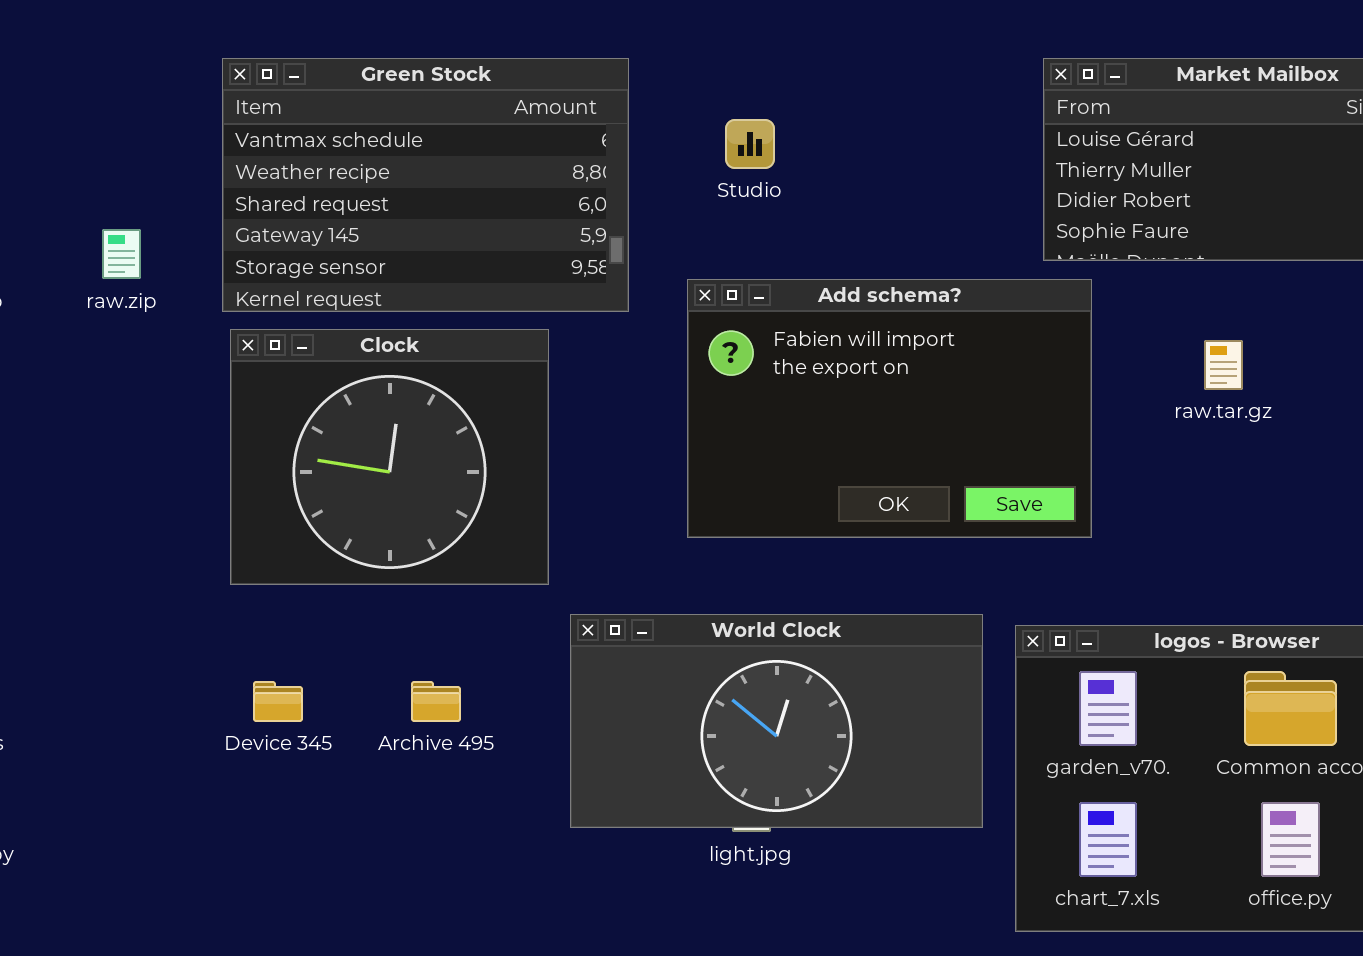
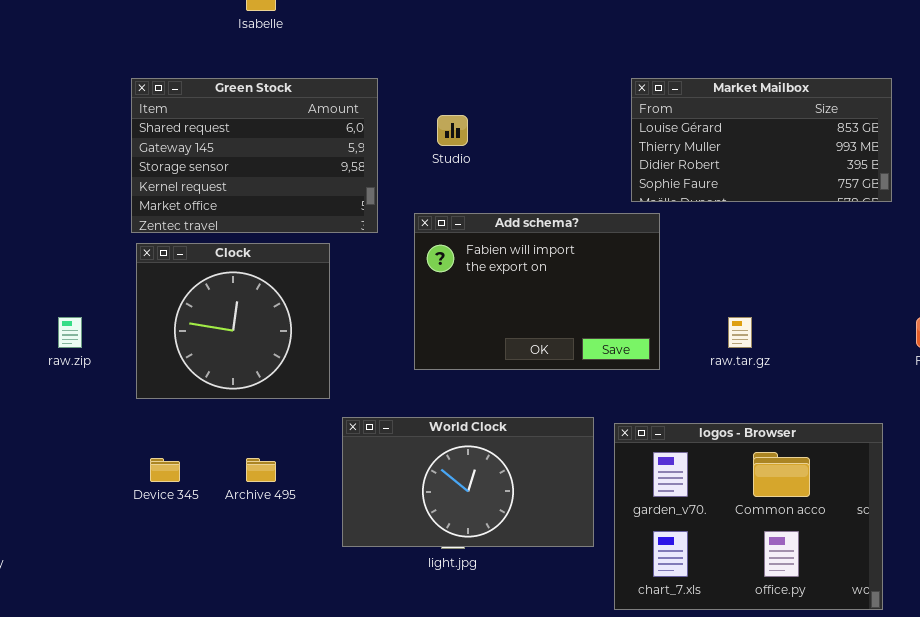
Green Stock: [222,58,629,312] -> [131,78,378,233], scrolled down 2 rows
raw.zip: [102,229,141,279] -> [58,317,82,348], moved
raw.tar.gz: [1204,340,1243,390] -> [728,317,752,348], moved

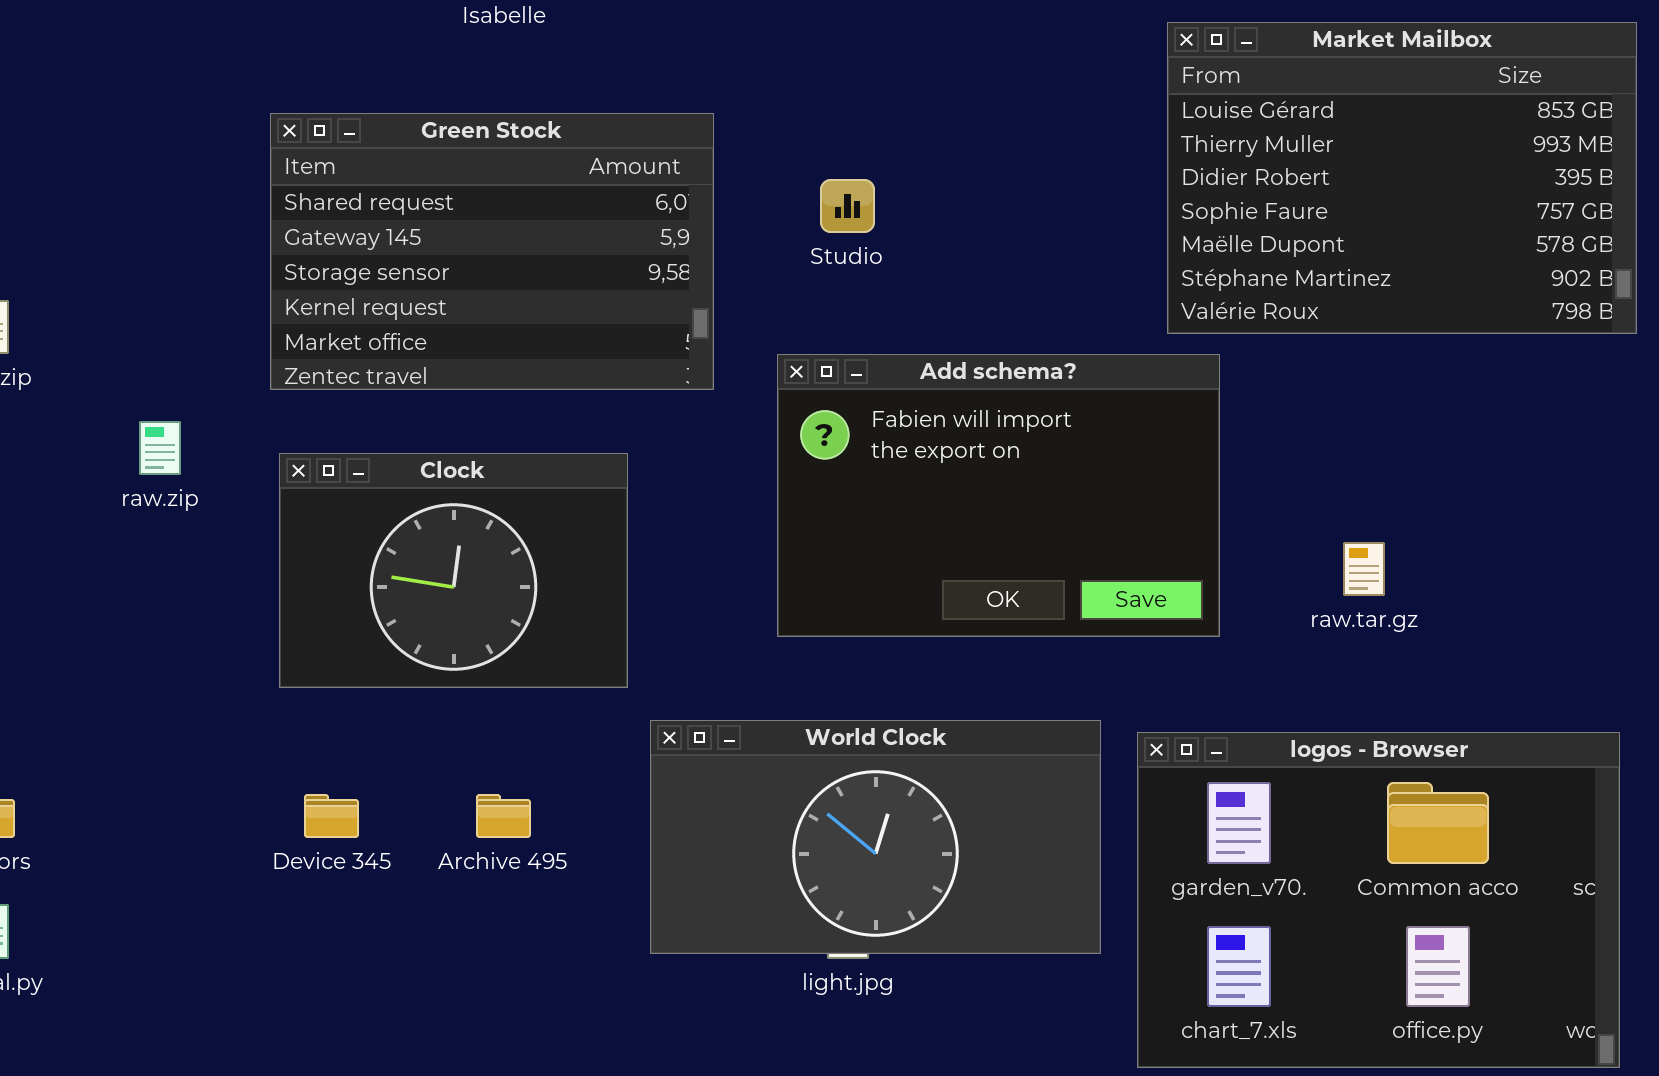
Market Mailbox: [631,78,892,202] -> [1167,22,1637,334], resized
Clock: [136,243,330,399] -> [279,453,628,688], resized
raw.zip: [58,317,82,348] -> [139,421,181,475], moved

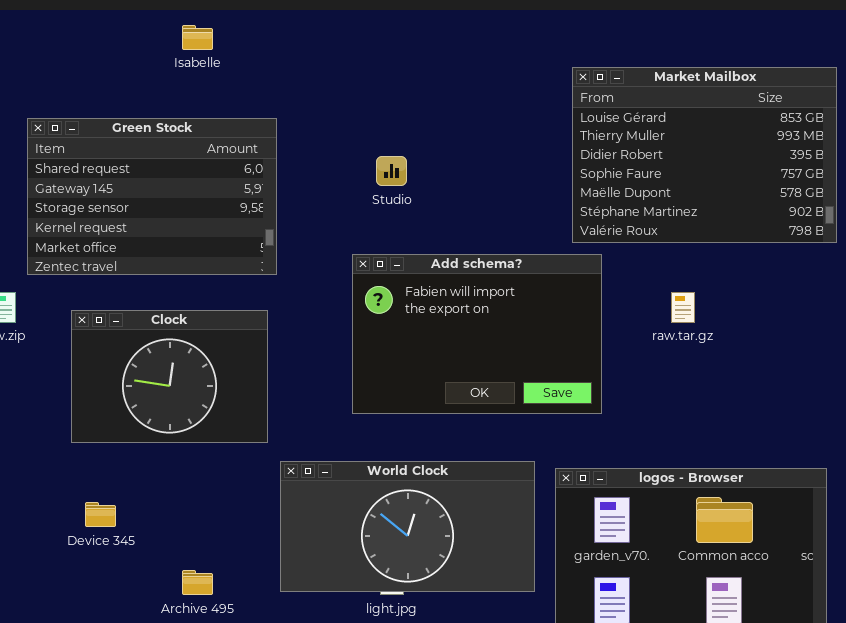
Green Stock: [270,113,714,390] -> [27,118,277,275], moved
raw.tar.gz: [1343,542,1385,596] -> [671,292,695,323], moved
Archive 495: [476,794,531,838] -> [182,570,213,595], moved

